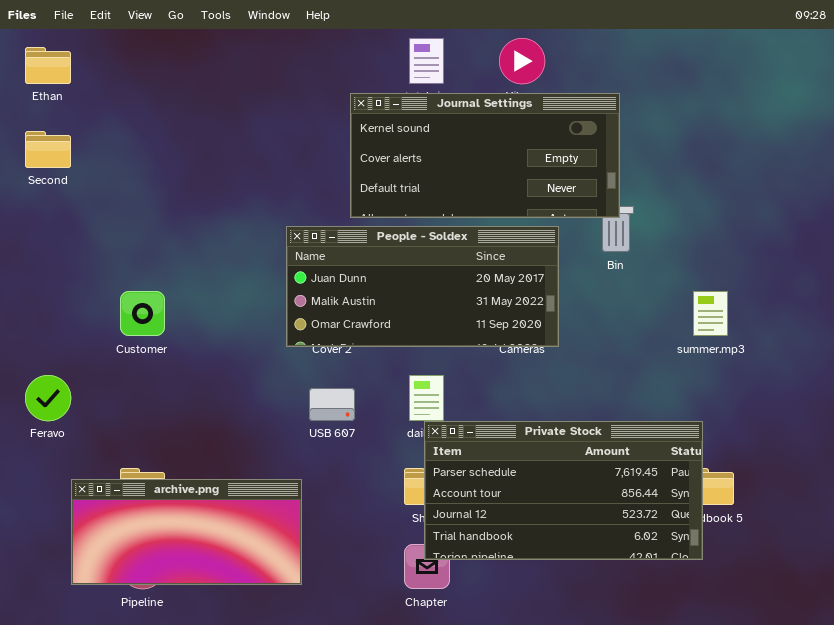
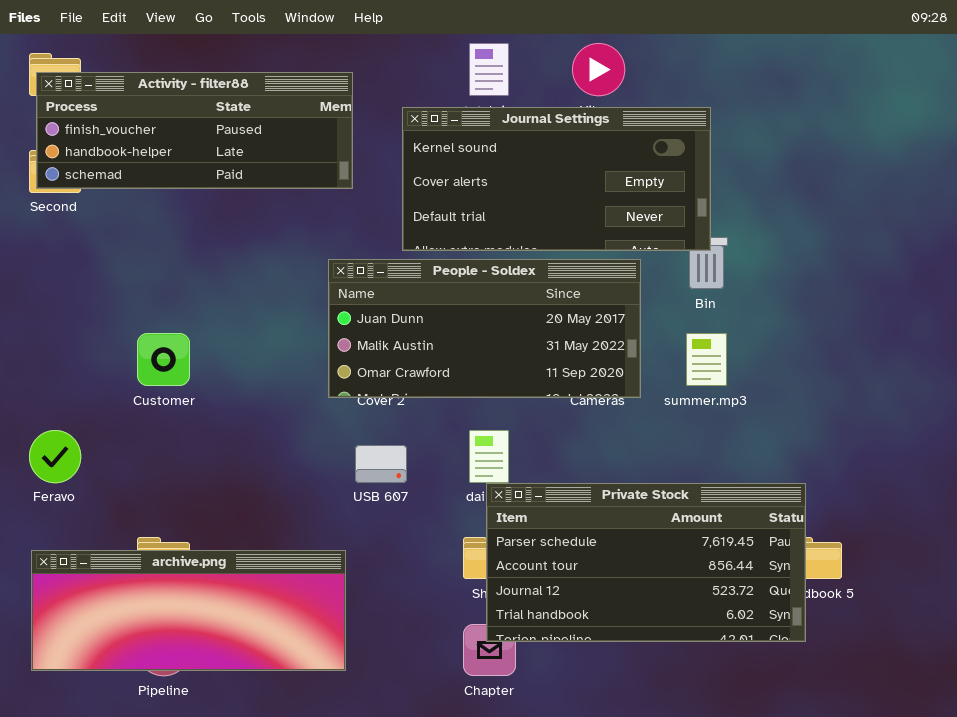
Activity - filter88: none -> [36,72,353,189], opened
summer.mp3: [693,291,728,336] -> [686,333,727,386], moved
archive.png: [71,479,302,585] -> [31,550,346,671], resized

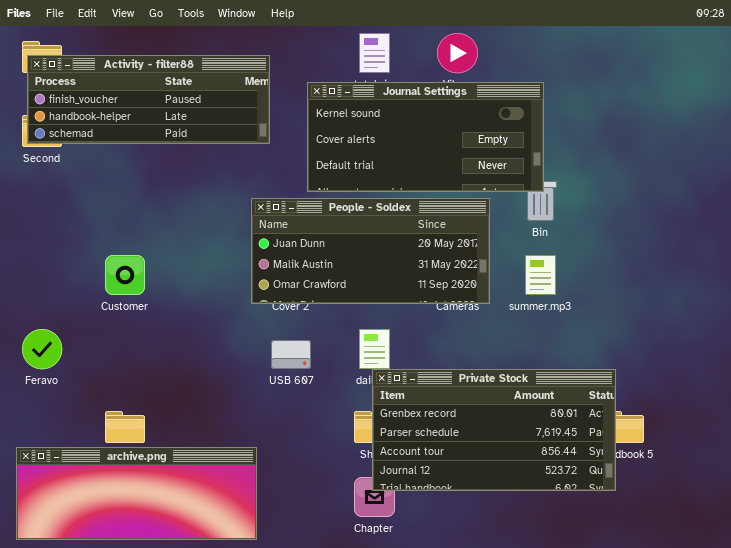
Private Stock: [486,483,806,642] -> [372,369,616,491], scrolled up 1 row
archive.png: [31,550,346,671] -> [16,447,257,540], moved

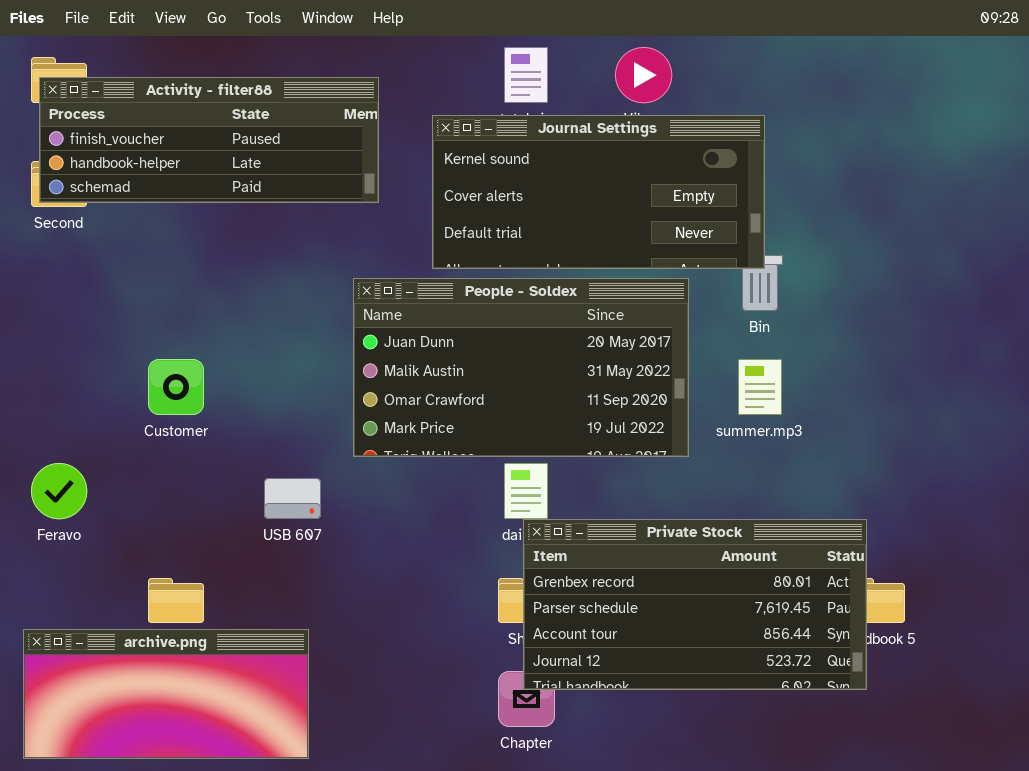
People - Soldex: [251,198,490,304] -> [353,278,689,457], resized
USB 607: [271,340,311,369] -> [264,478,321,519], moved
archive.png: [16,447,257,540] -> [23,629,309,759], resized

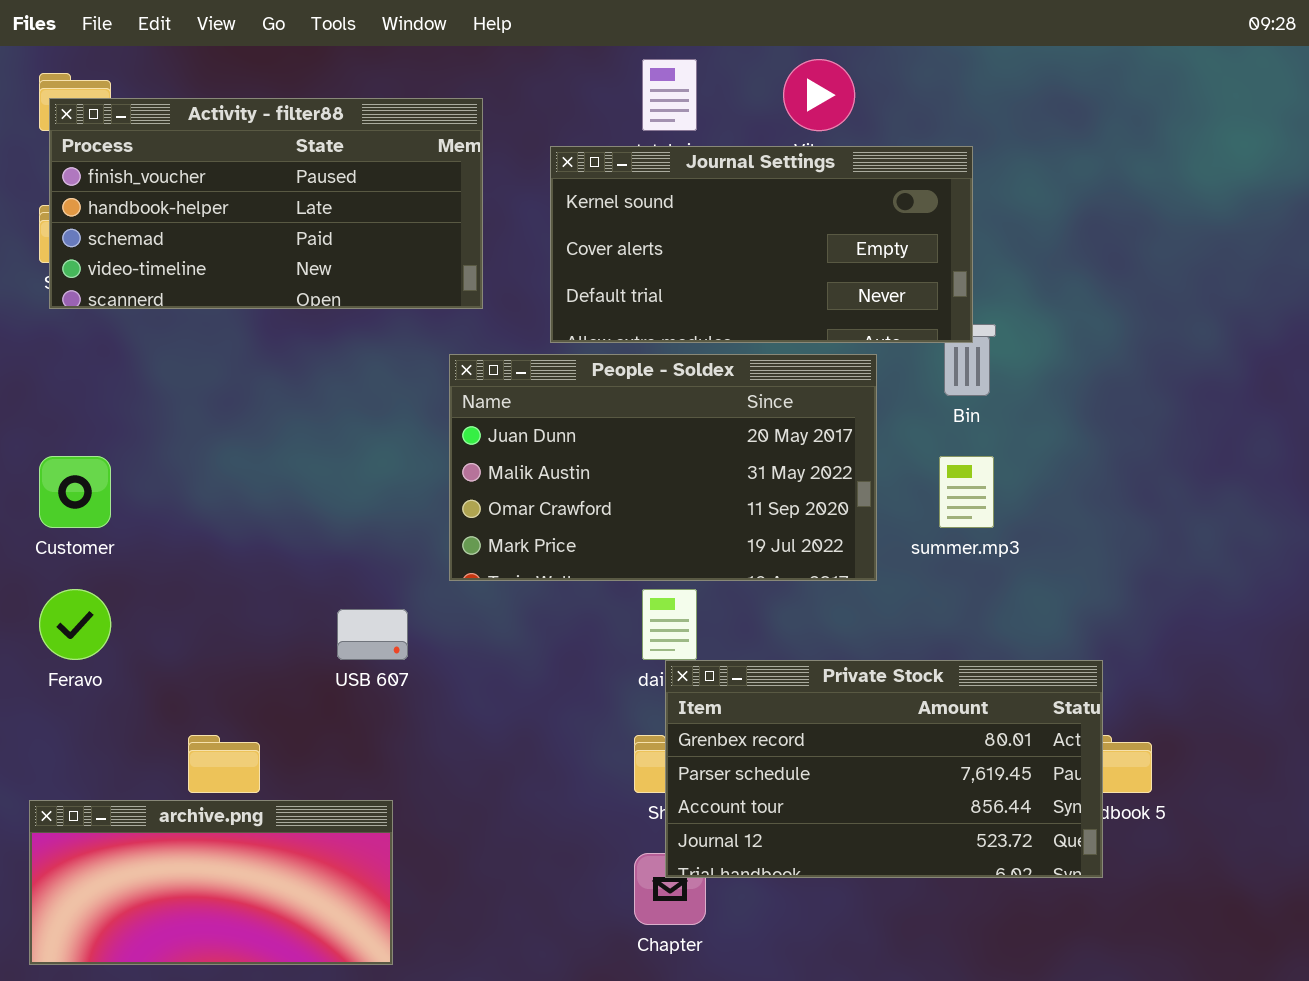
Activity - filter88: [39,77,379,203] -> [49,98,483,309], resized
Customer: [148,359,204,415] -> [39,456,111,528], moved

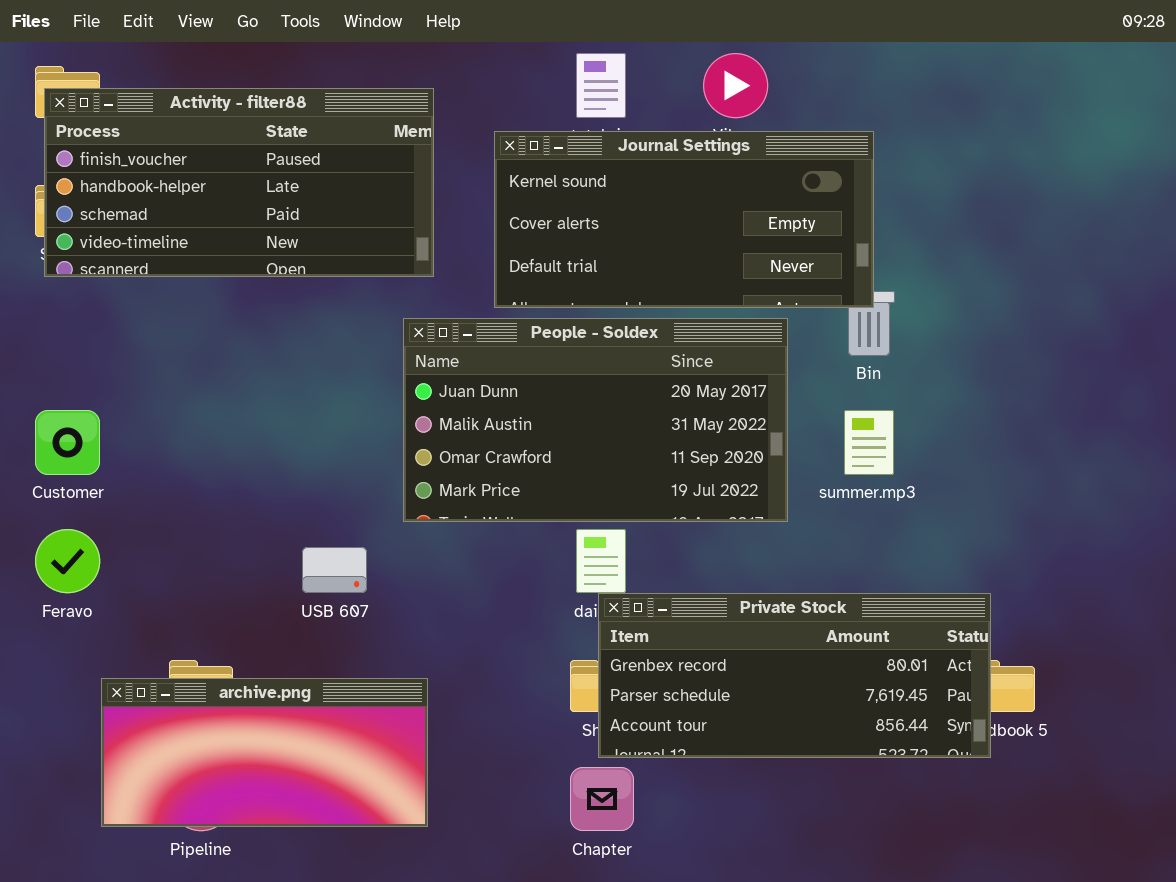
Private Stock: [665,660,1103,878] -> [598,593,991,758], resized
archive.png: [29,800,393,965] -> [101,678,428,827], moved

